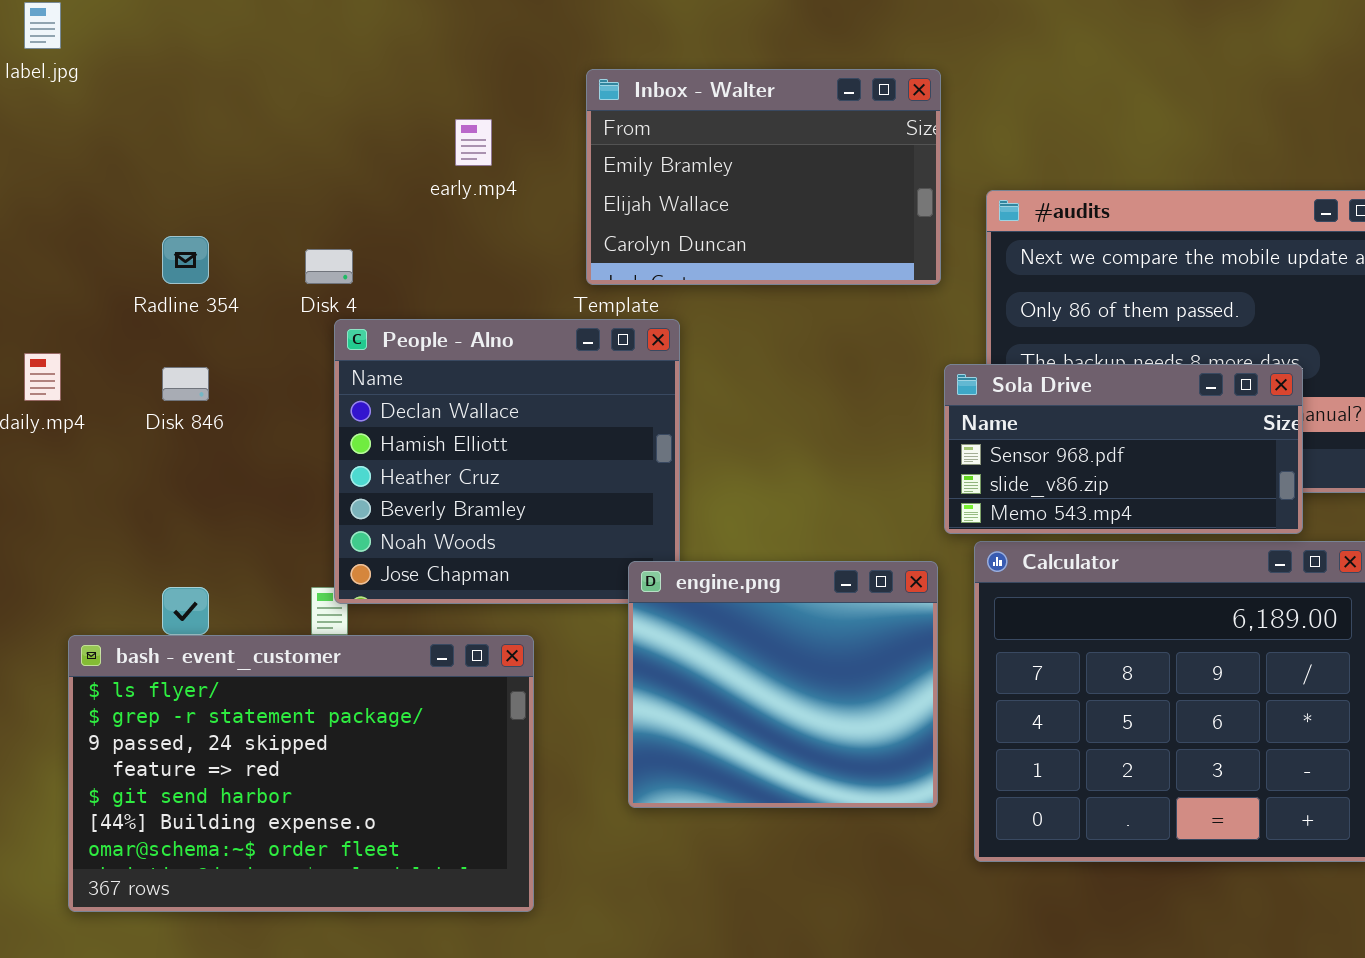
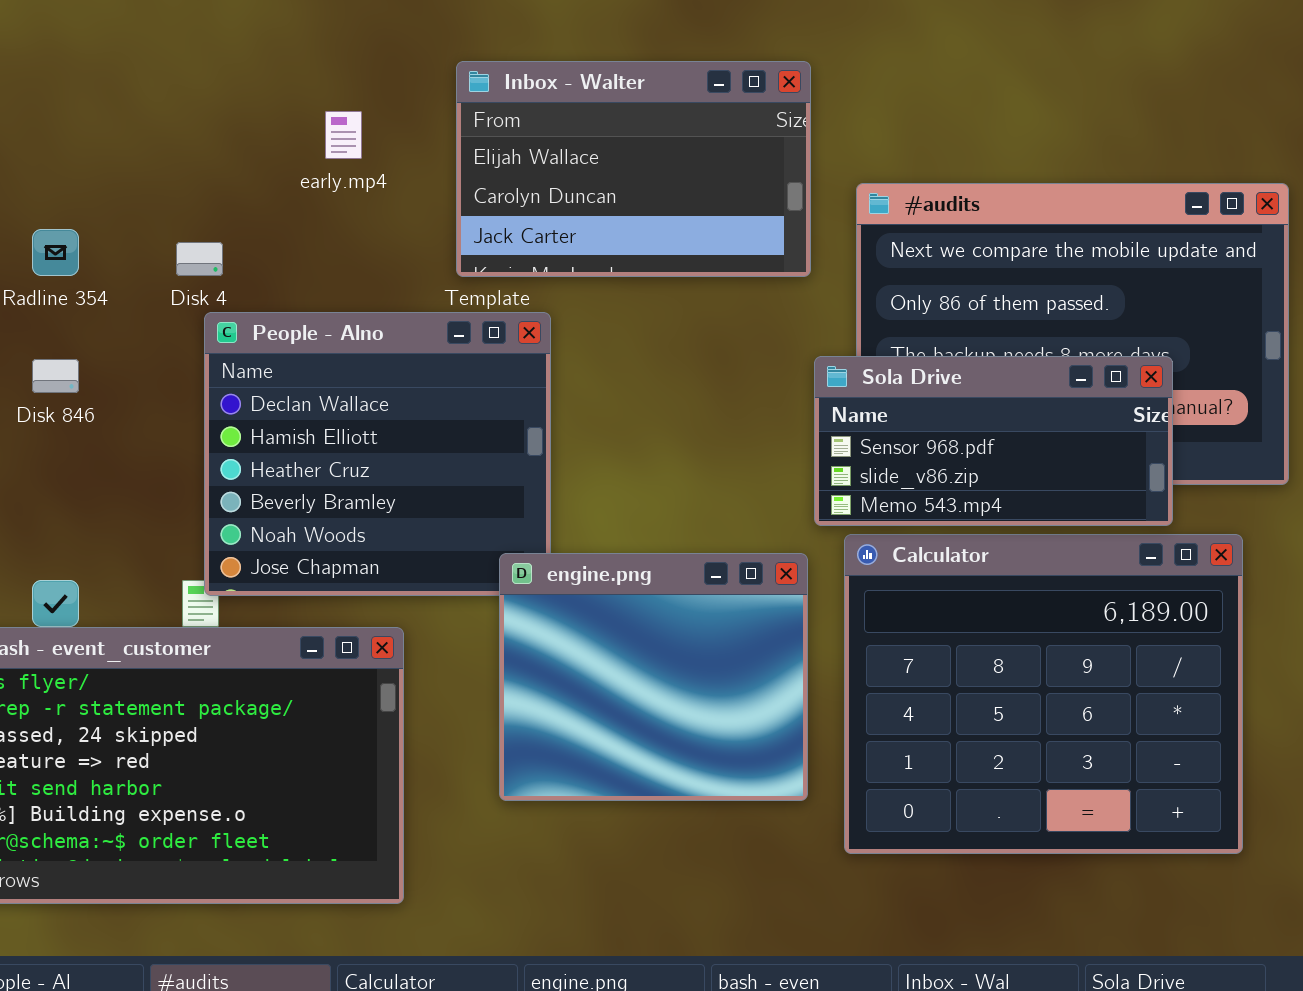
Inbox - Walter: [586,69,941,285] -> [456,61,811,277], scrolled down 1 row

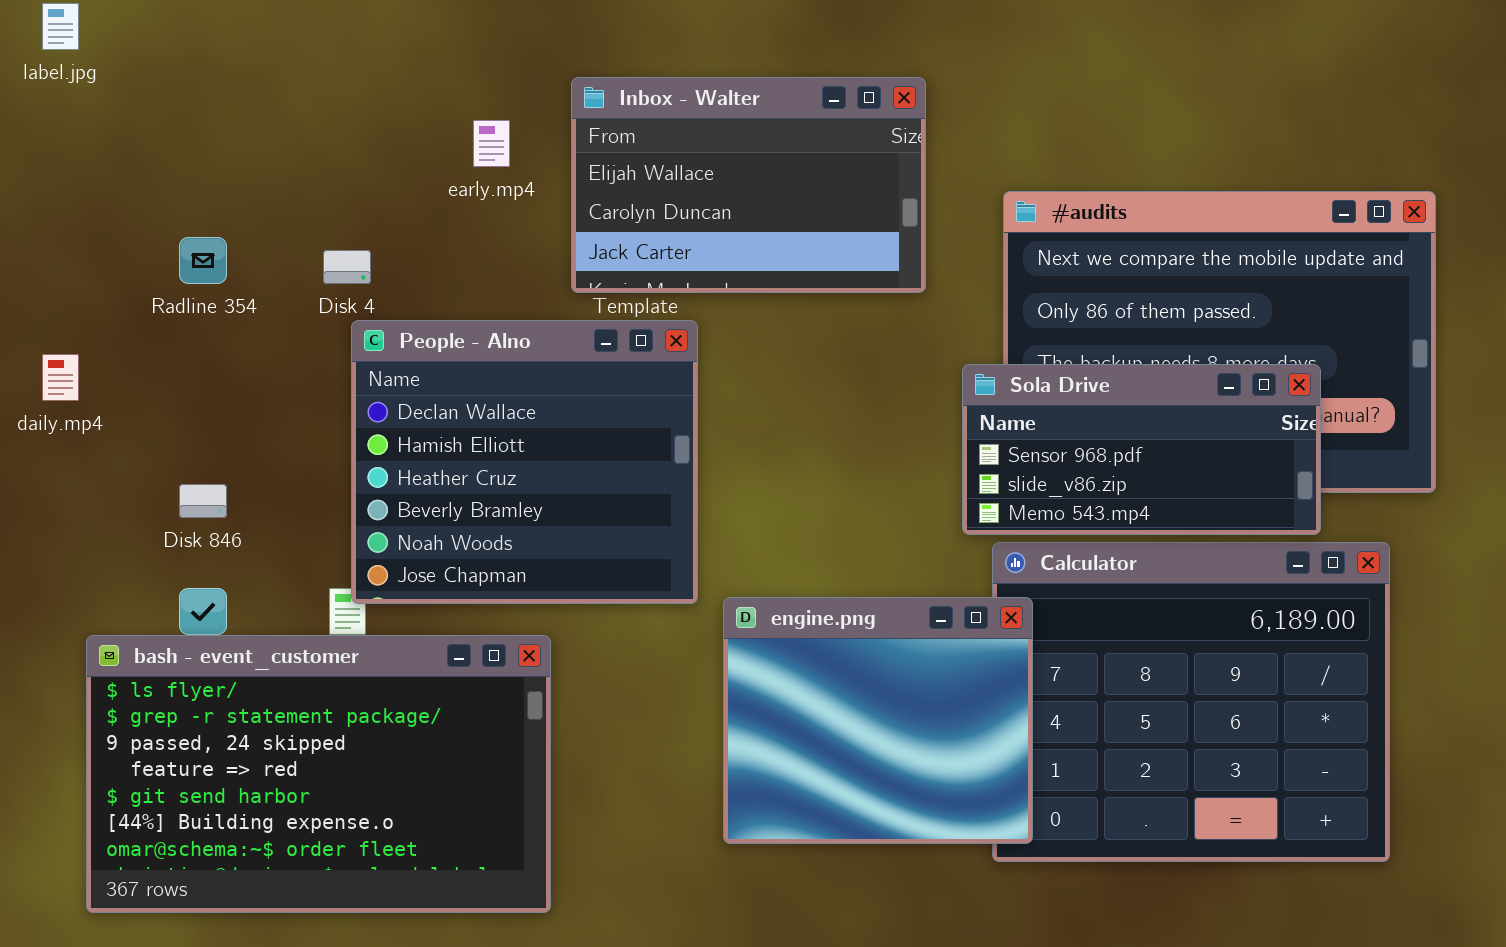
Inbox - Walter: [456,61,811,277] -> [571,77,926,293], moved
Disk 846: [32,359,79,393] -> [179,484,227,518], moved
engine.png: [499,553,808,801] -> [723,597,1033,844], moved

